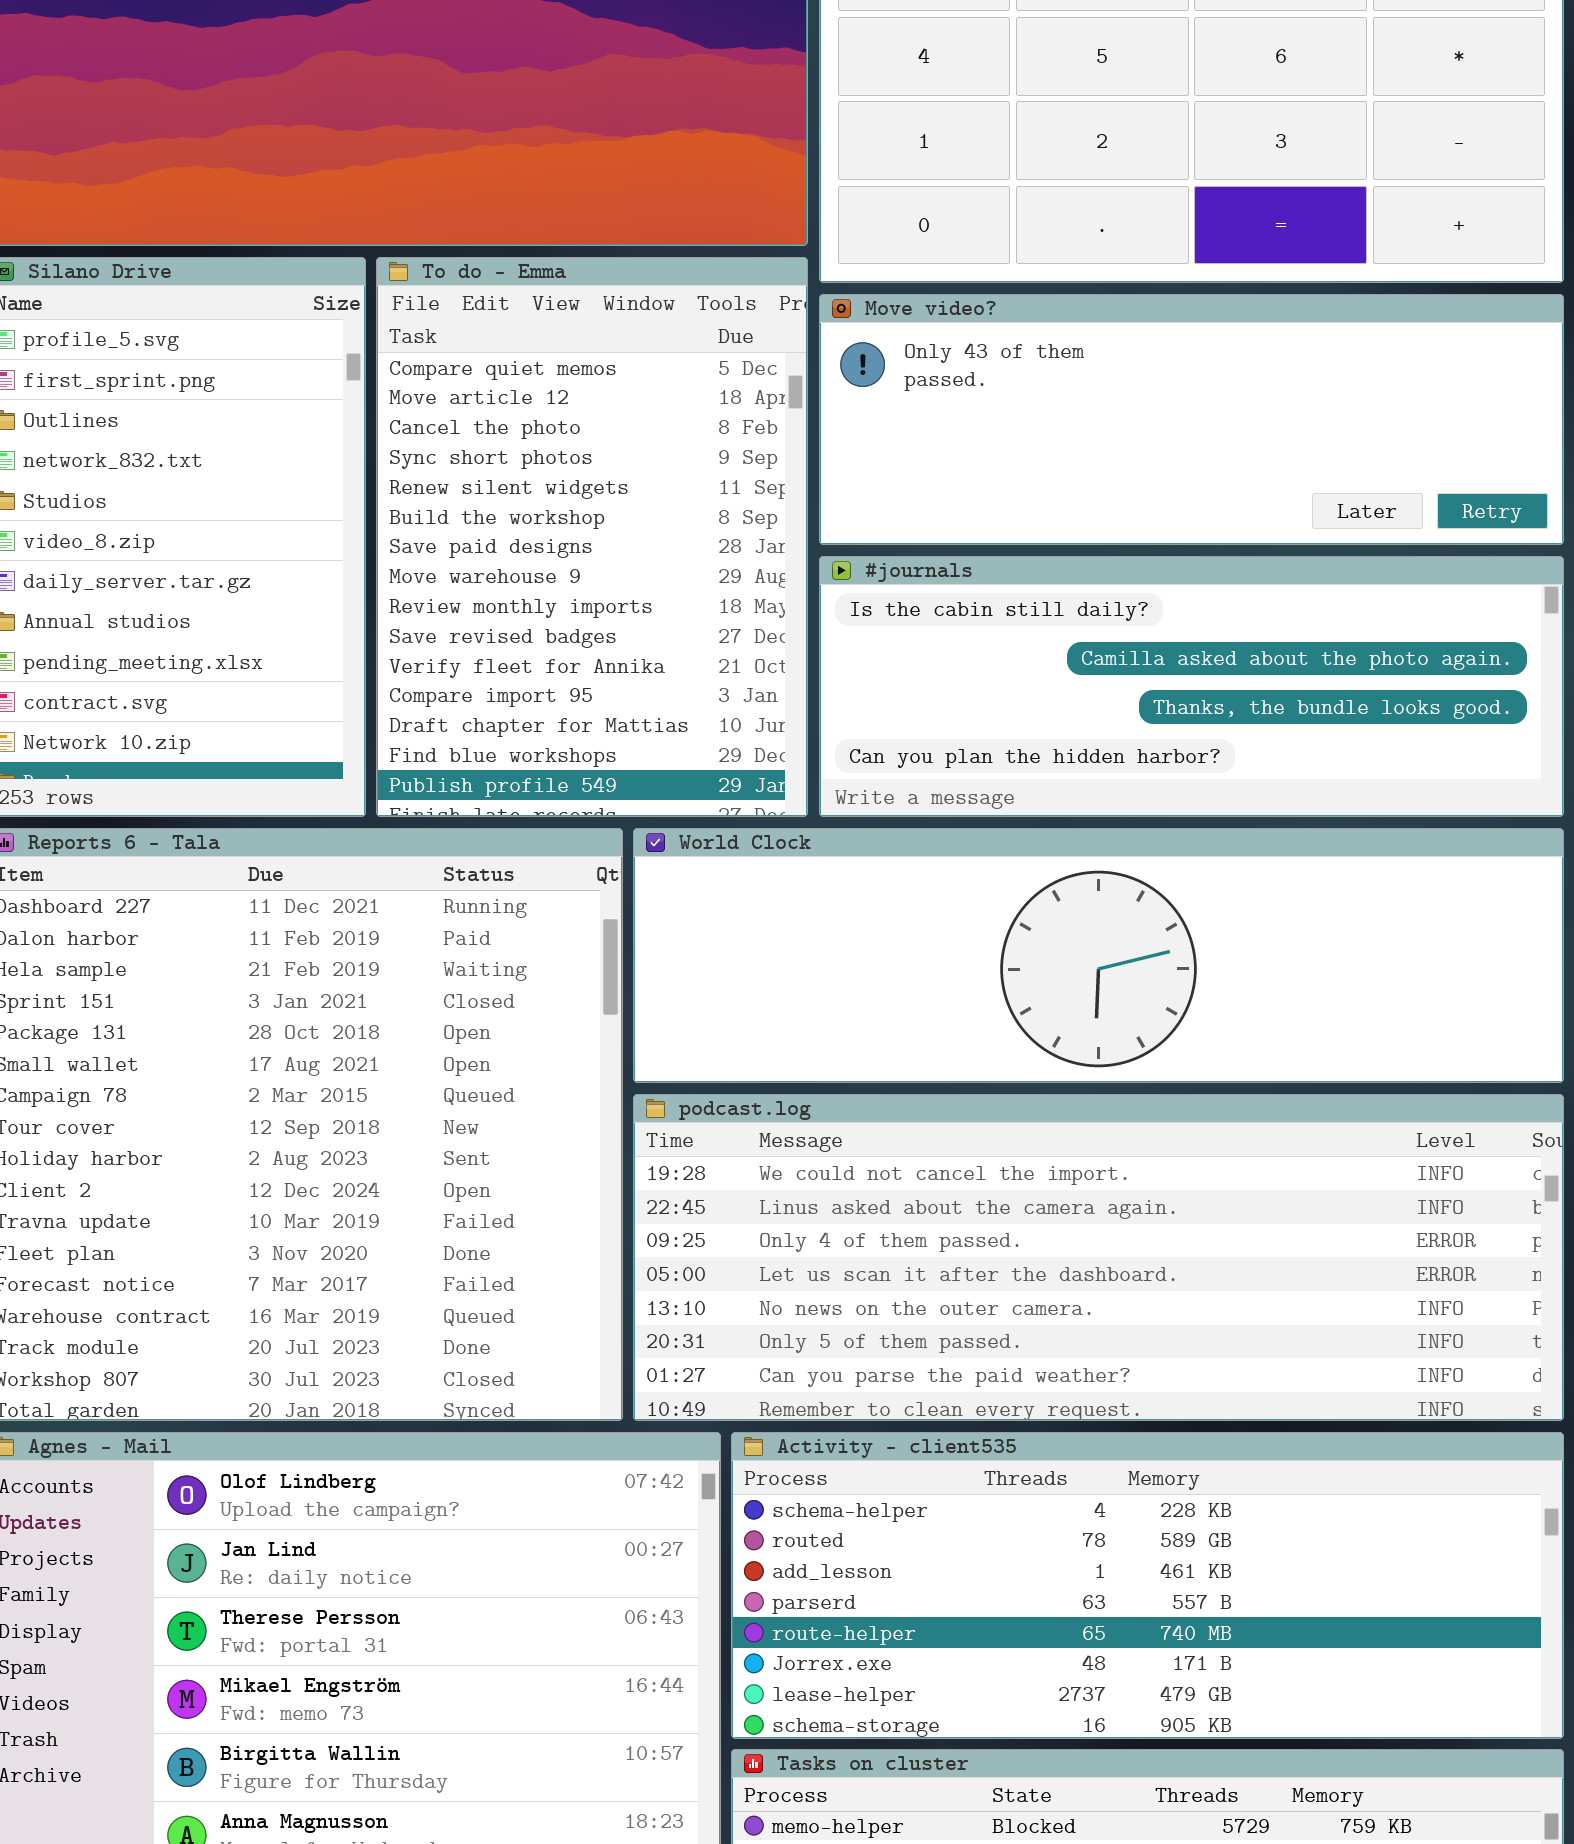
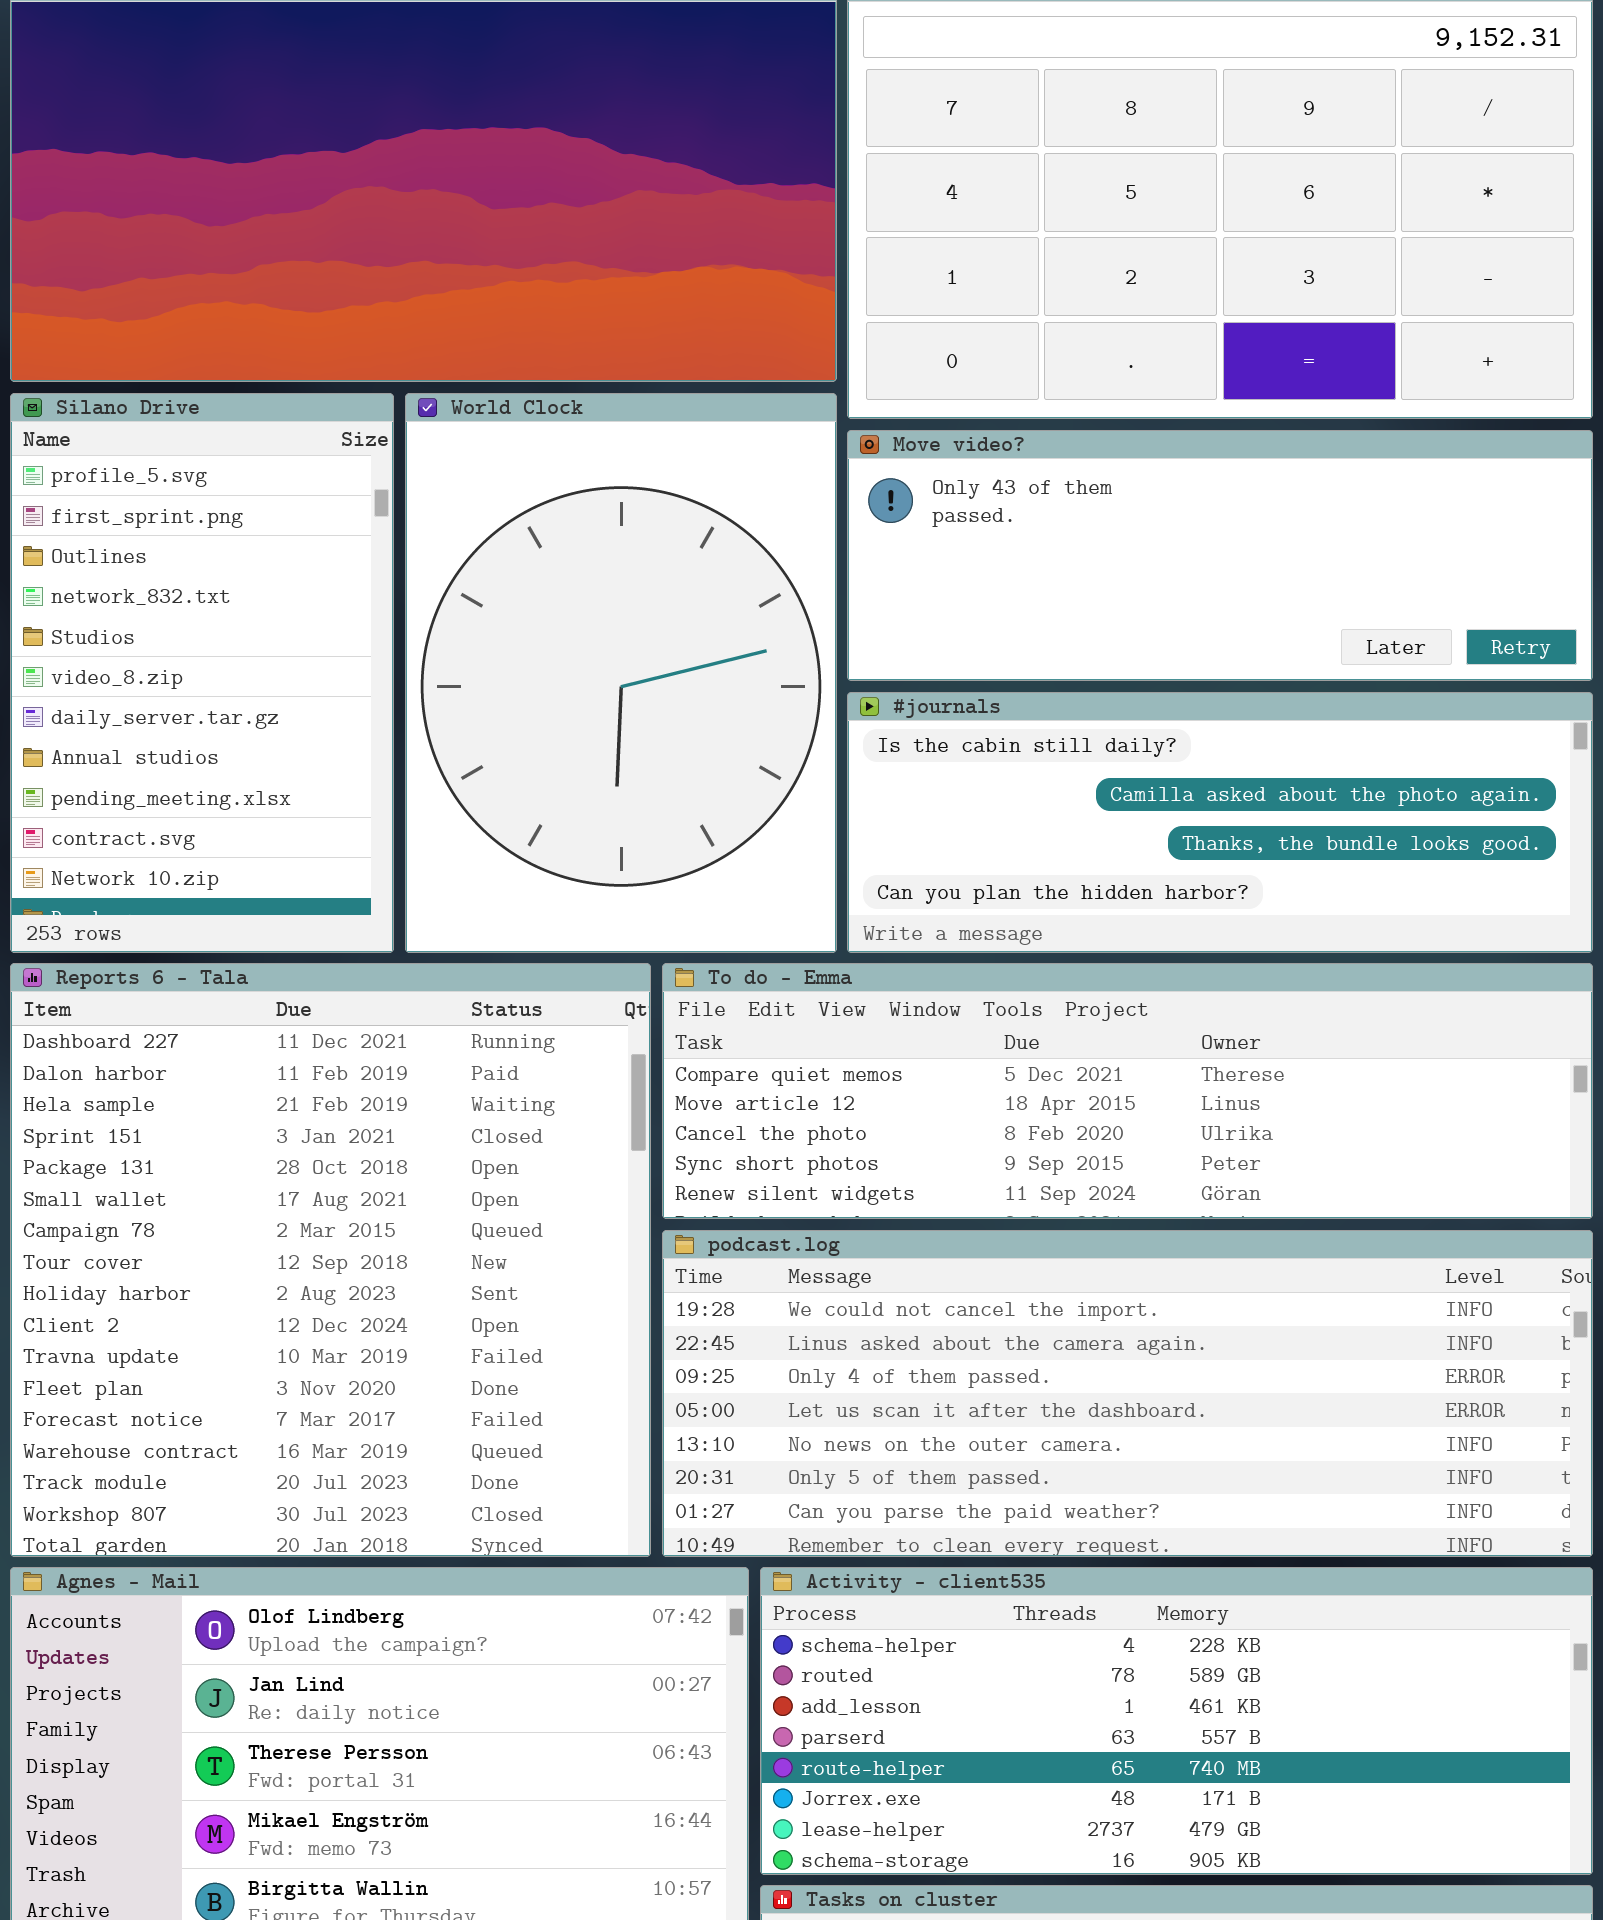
To do - Emma: [376,257,808,817] -> [662,963,1593,1219], moved, resized
World Clock: [633,828,1564,1083] -> [405,393,837,953], moved, resized

